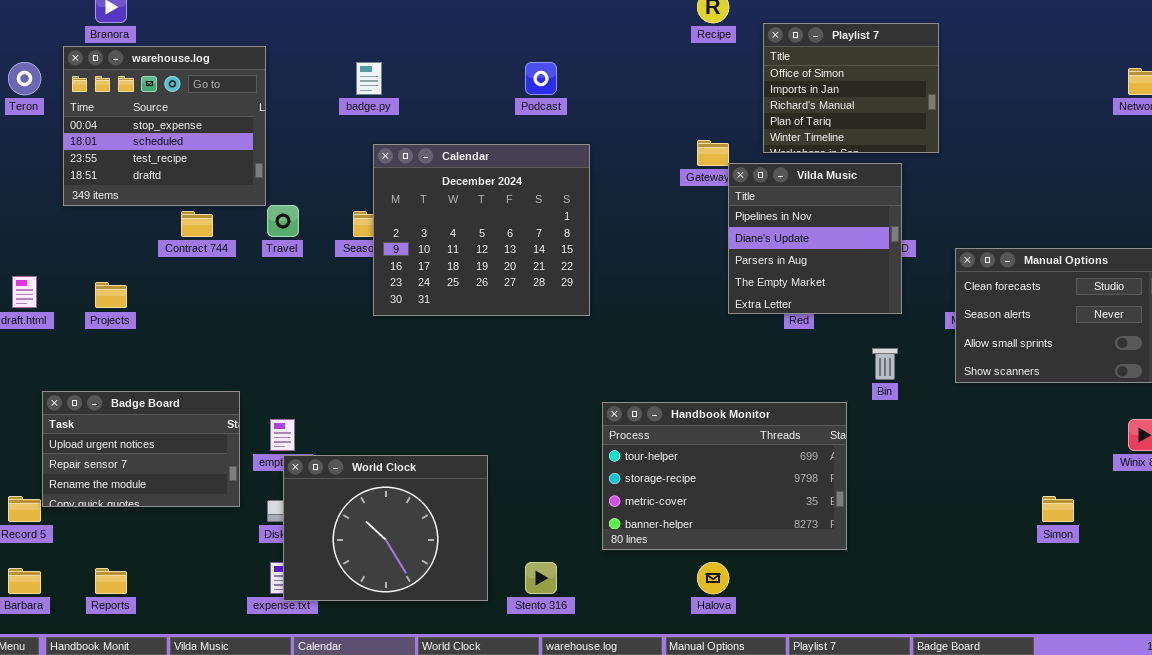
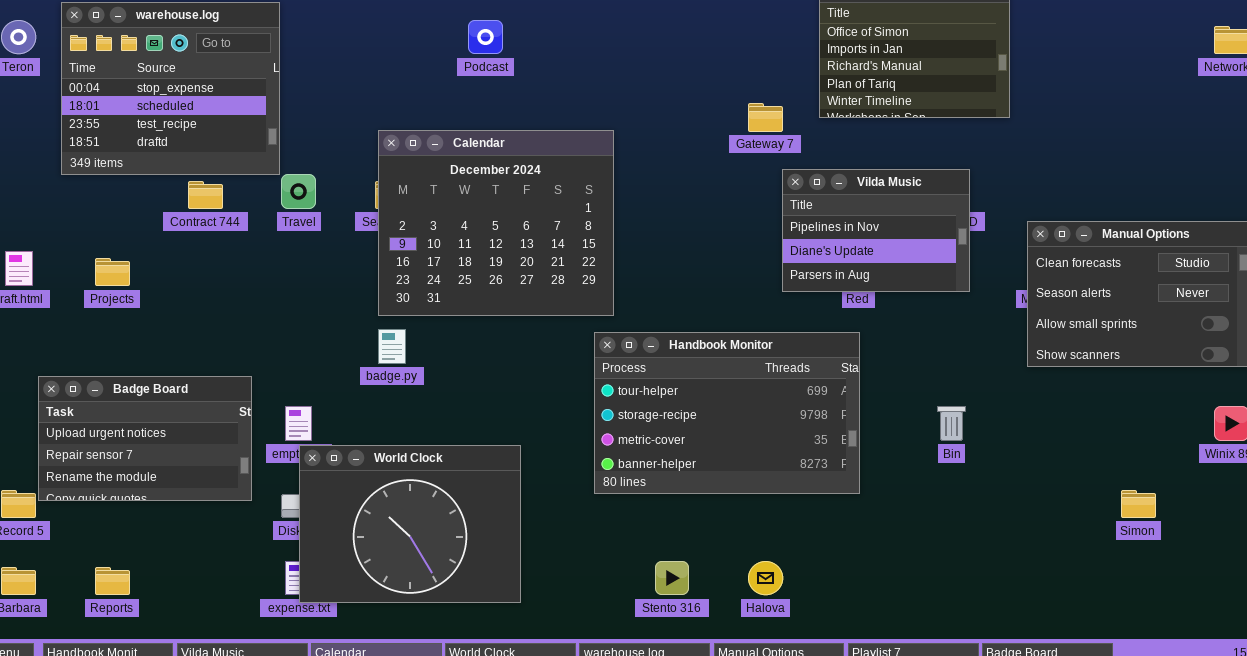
badge.py: [356,62,382,95] -> [378,329,406,364], moved
Podcast: [525,62,557,95] -> [468,20,503,54], moved
Calendar: [373,144,590,316] -> [378,130,614,316], moved
Vilda Music: [728,163,902,314] -> [782,169,970,292], resized
Bin: [872,348,898,380] -> [937,406,966,441], moved
Handbook Monitor: [602,402,847,550] -> [594,332,860,494], moved
Stento 316: [525,562,557,594] -> [655,561,689,595], moved

